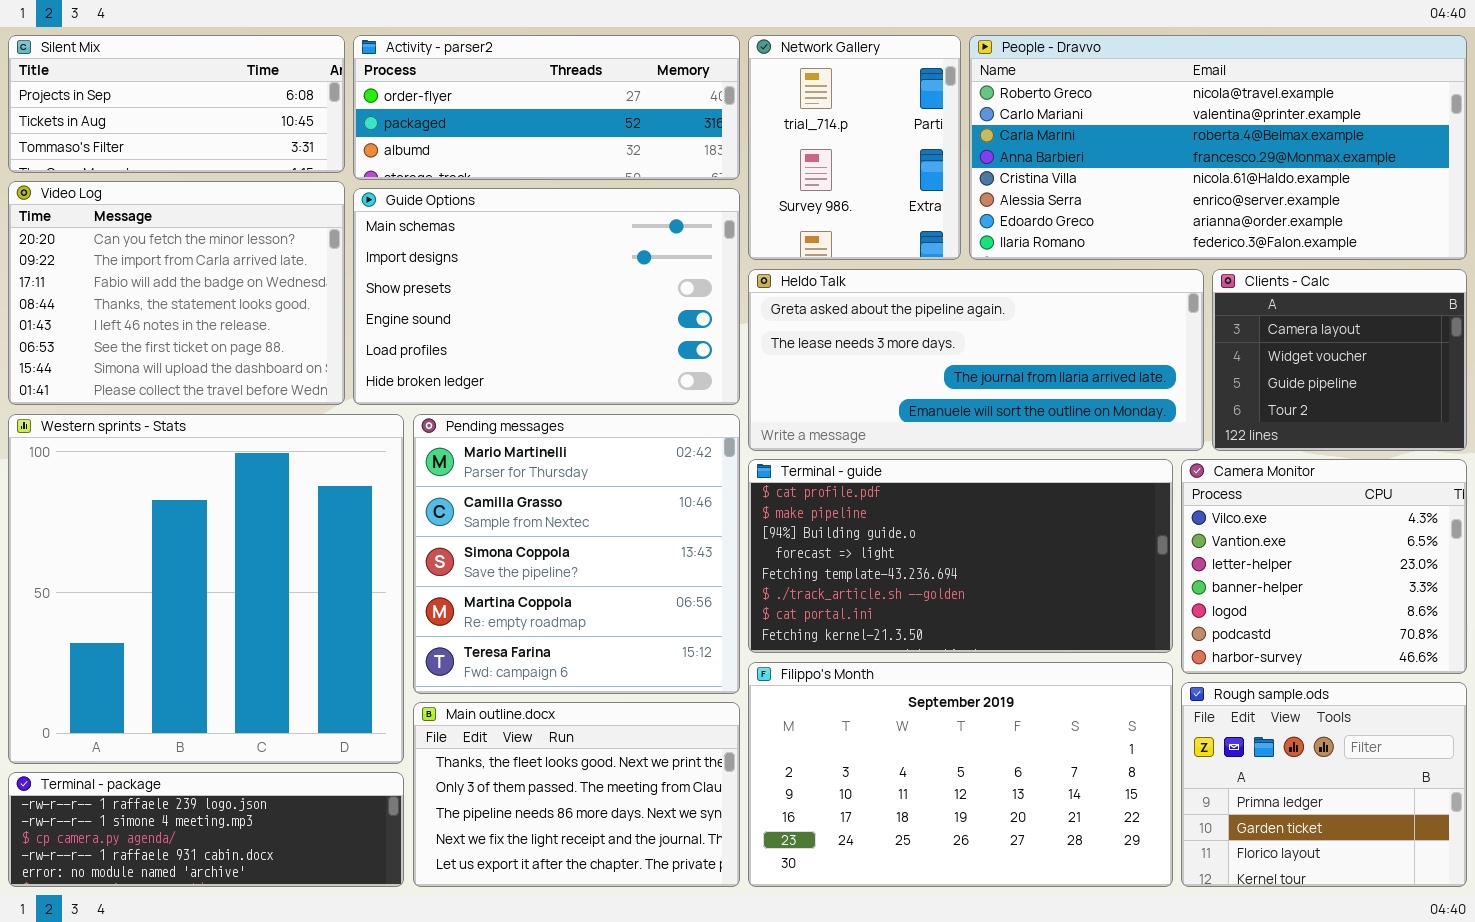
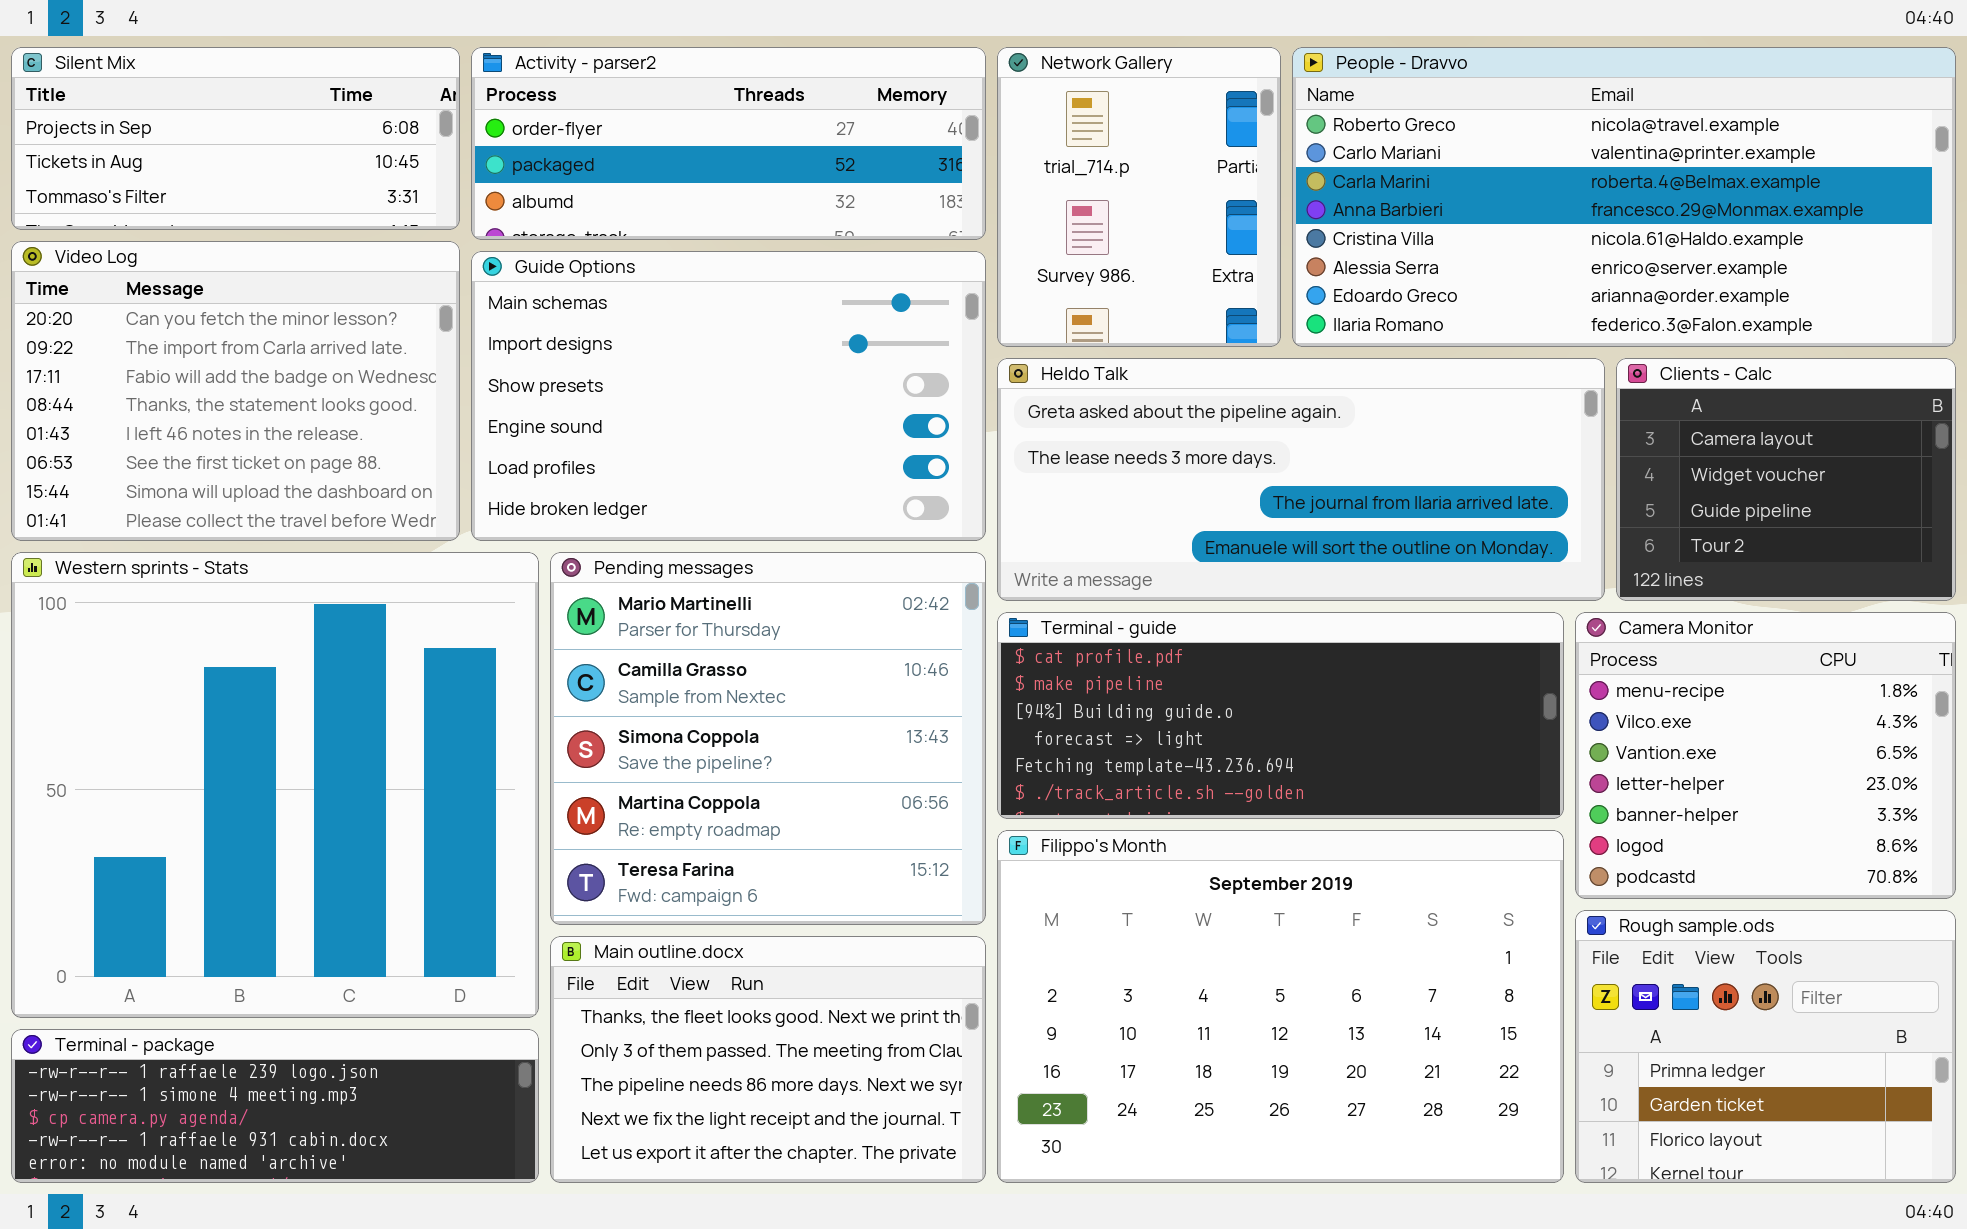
Terminal - guide: [748,459,1173,653] -> [997,612,1564,819], resized
Camera Monitor: [1181,459,1467,674] -> [1575,612,1956,899], scrolled up 1 row
Filippo's Month: [748,662,1173,887] -> [997,830,1564,1183], resized

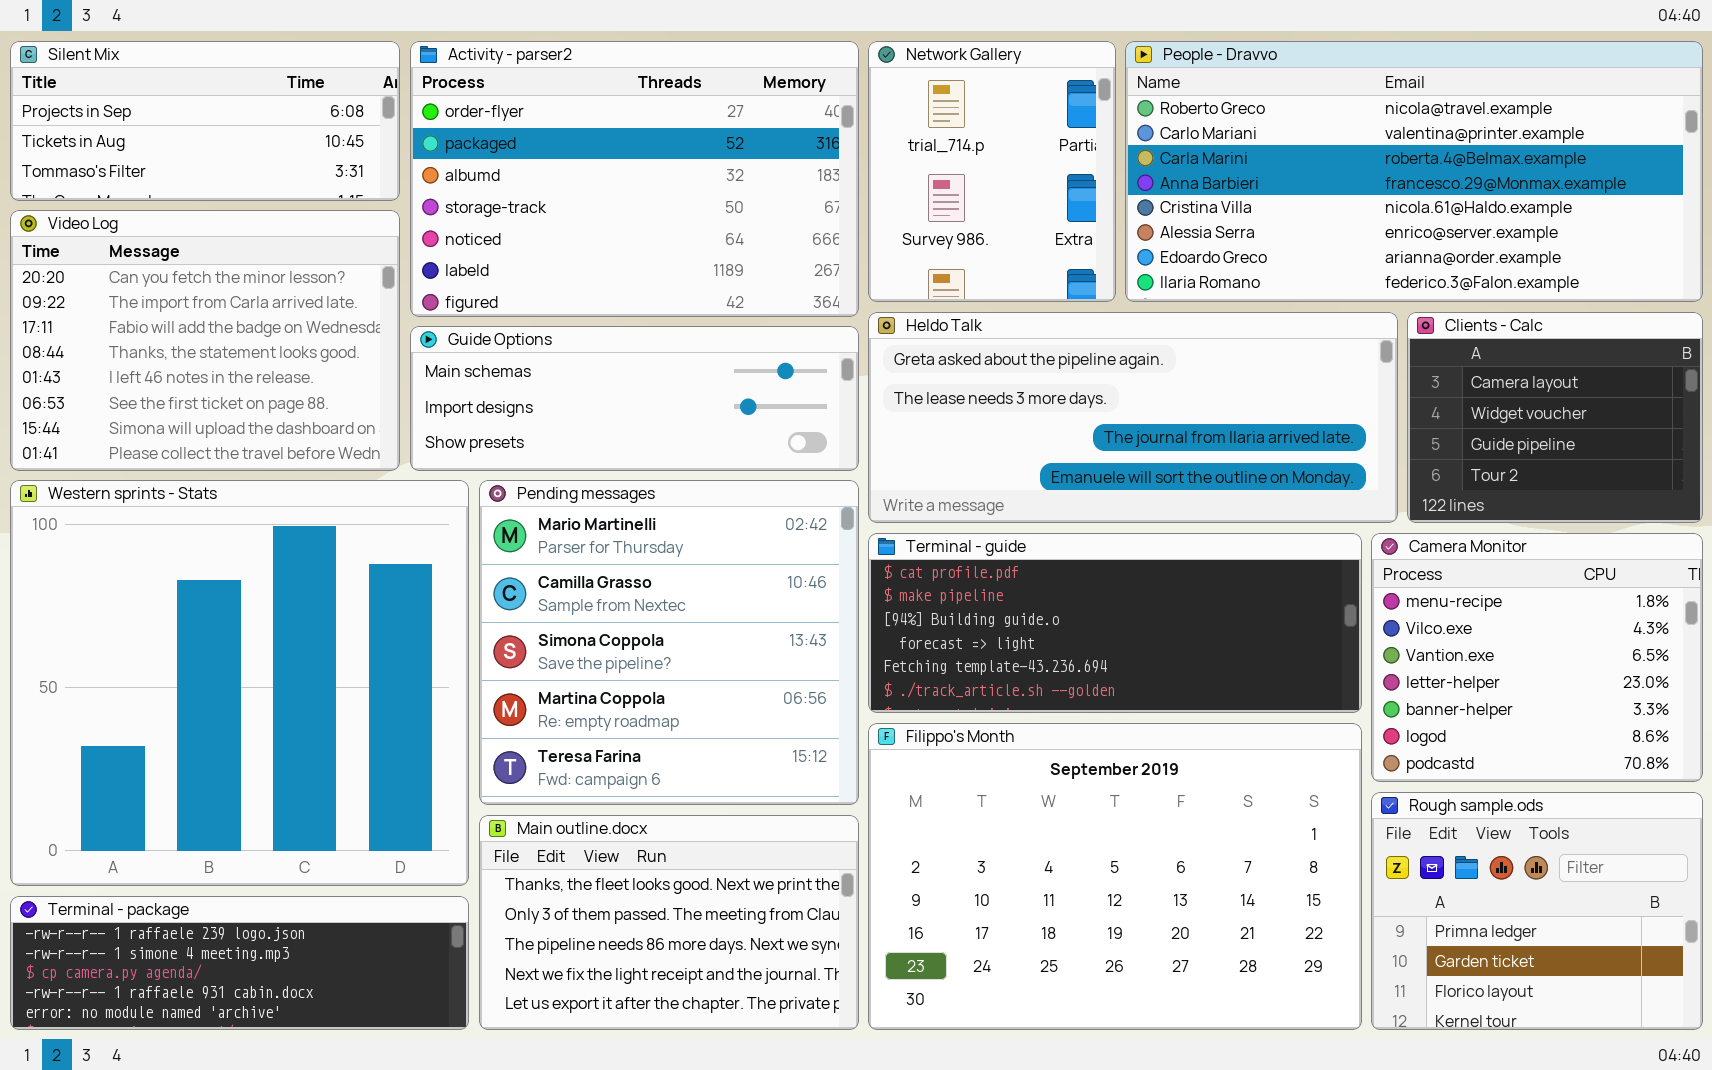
Activity - parser2: [471,47,986,240] -> [410,41,859,317], resized
Guide Options: [471,251,986,541] -> [410,326,859,471], resized

